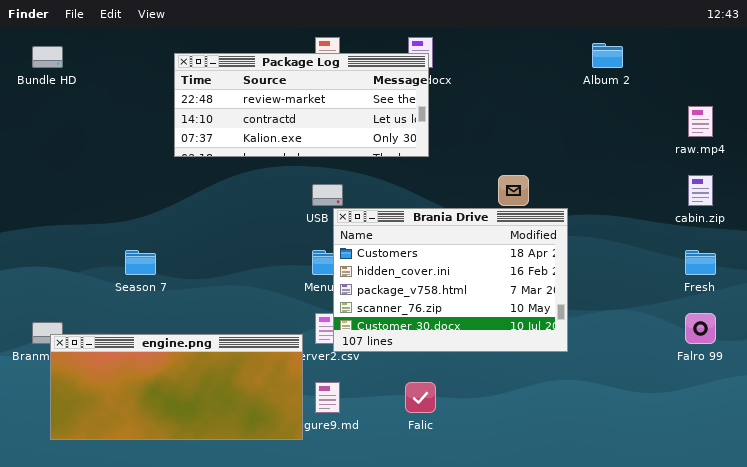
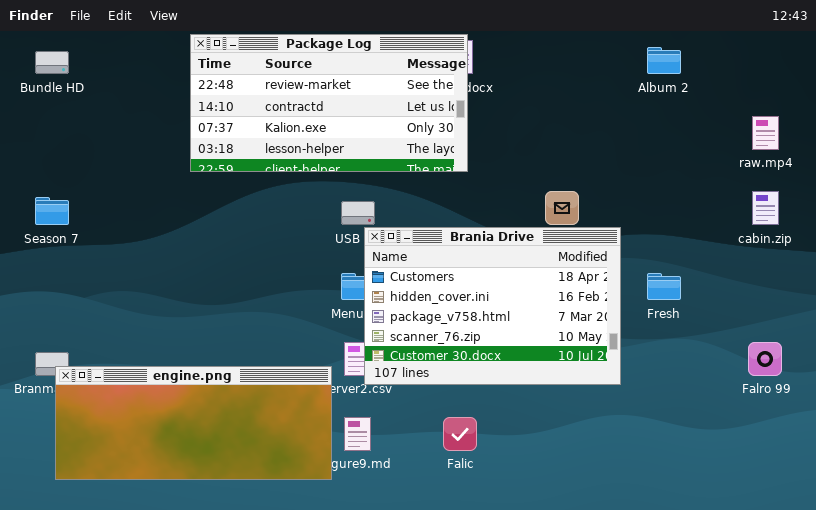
Package Log: [174,53,429,157] -> [190,34,468,172], resized
Season 7: [125,250,156,275] -> [35,197,69,225], moved
Fresh: [685,250,716,275] -> [647,273,681,300], moved

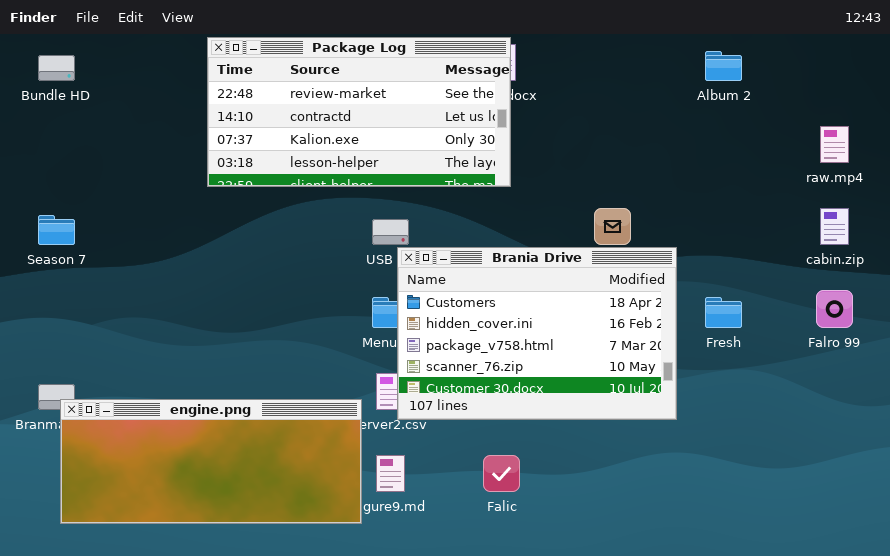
Falro 99: [748,342,782,376] -> [816,290,853,328], moved

